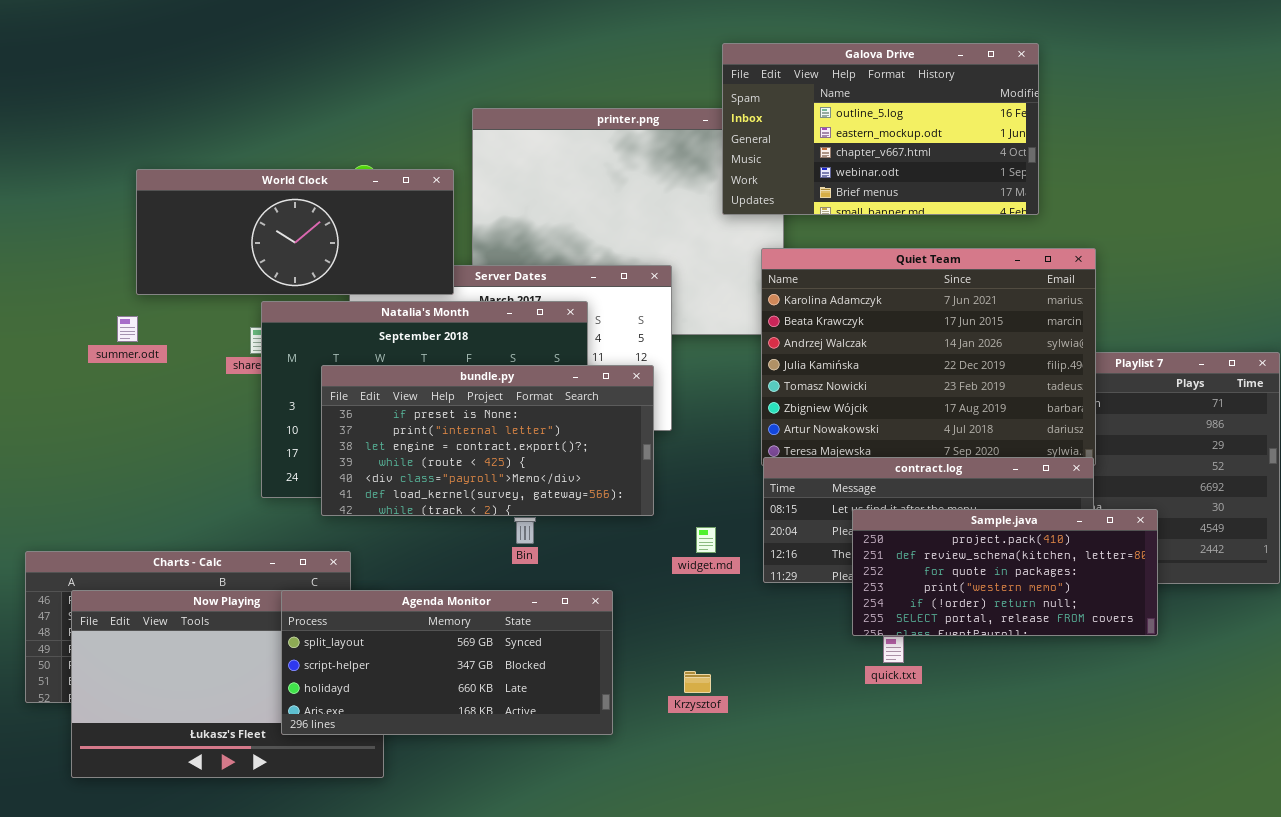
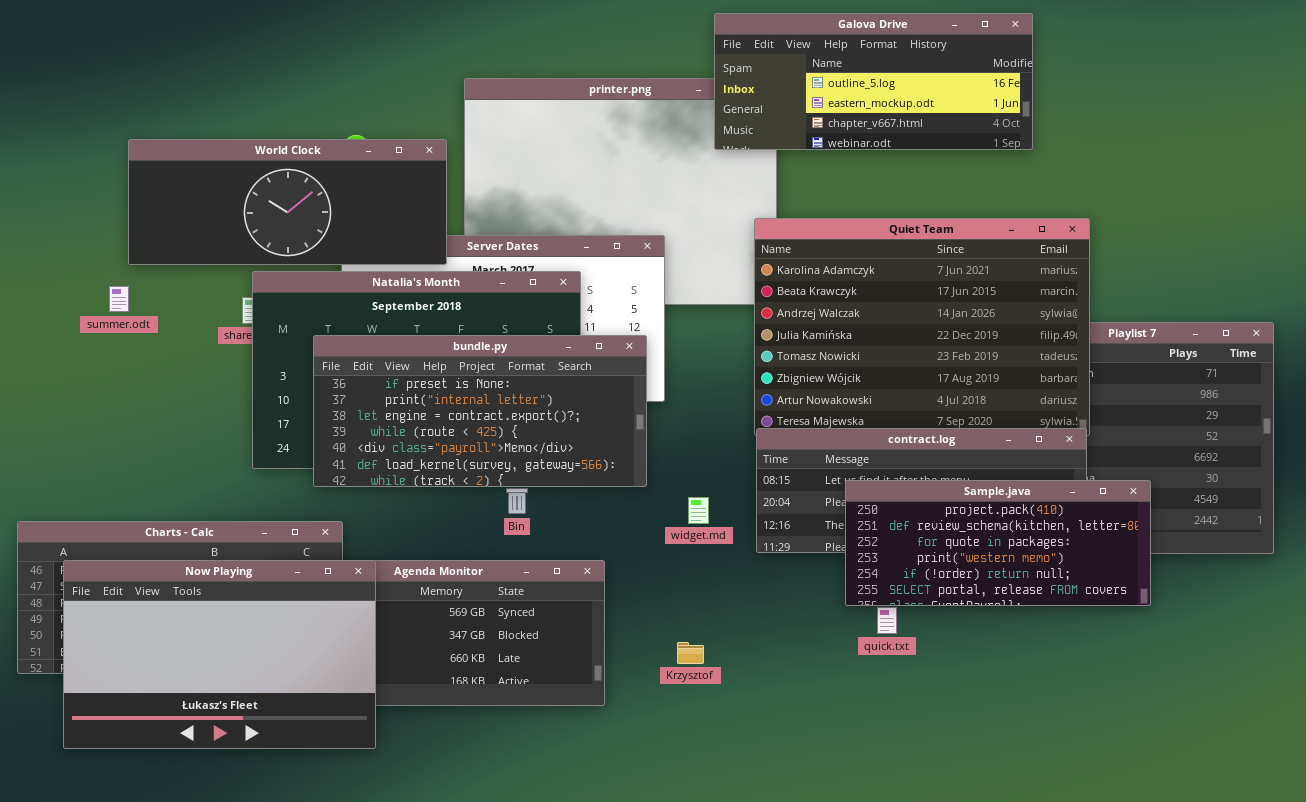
Galova Drive: [722,43,1039,215] -> [714,13,1033,150], resized
Now Playing: [71,590,384,778] -> [63,560,376,749], raised

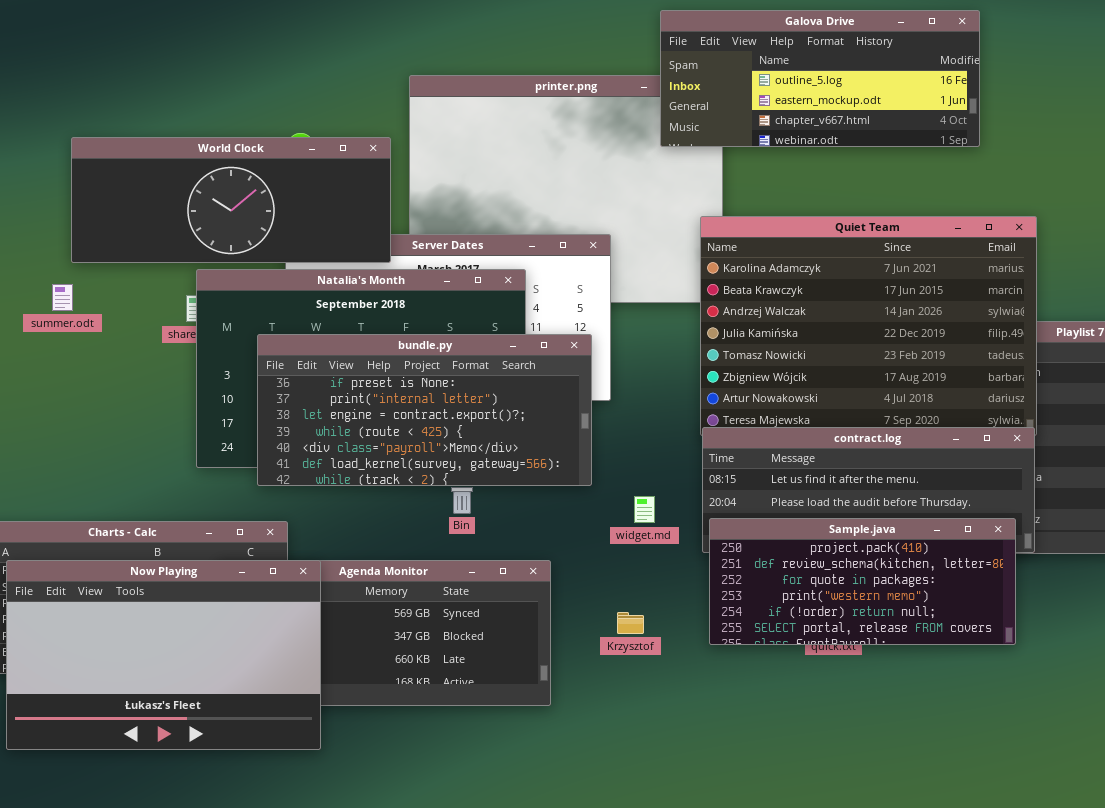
Sample.java: [845,480,1151,606] -> [709,518,1016,645], moved
Krzysztof: [677,642,704,664] -> [617,612,644,634], moved

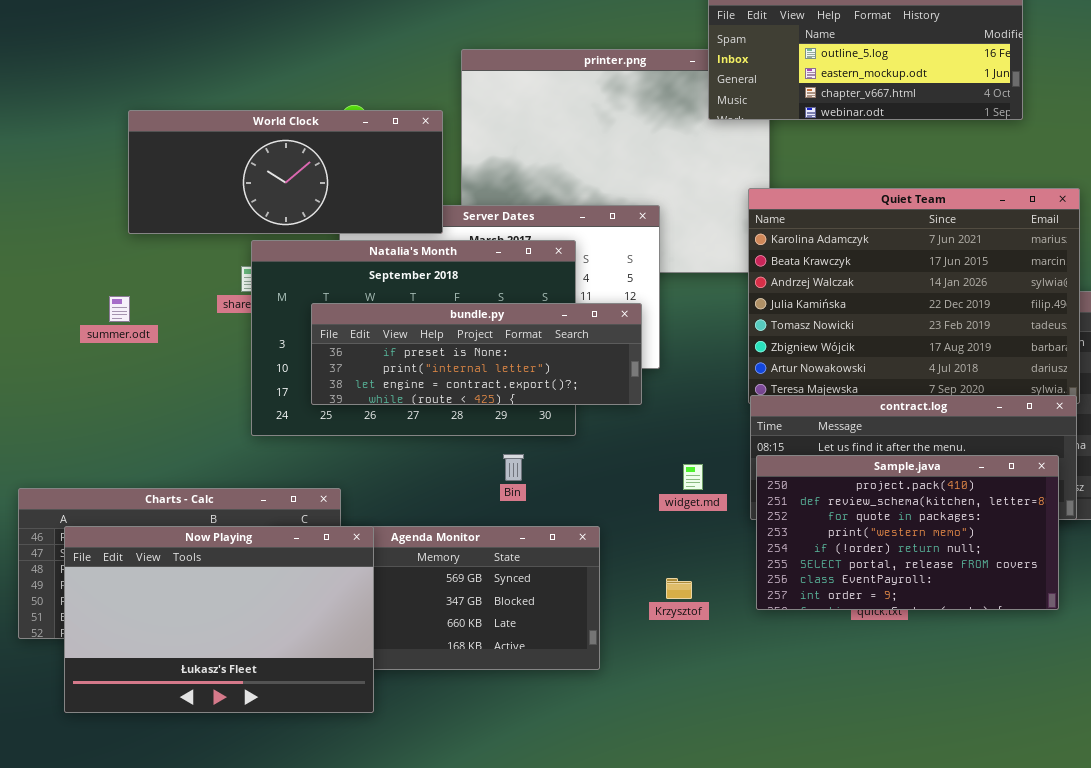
summer.odt: [52,284,73,311] -> [109,296,130,322], moved
bundle.py: [257,334,592,486] -> [311,303,642,405], resized
Sample.java: [709,518,1016,645] -> [756,455,1059,610], resized

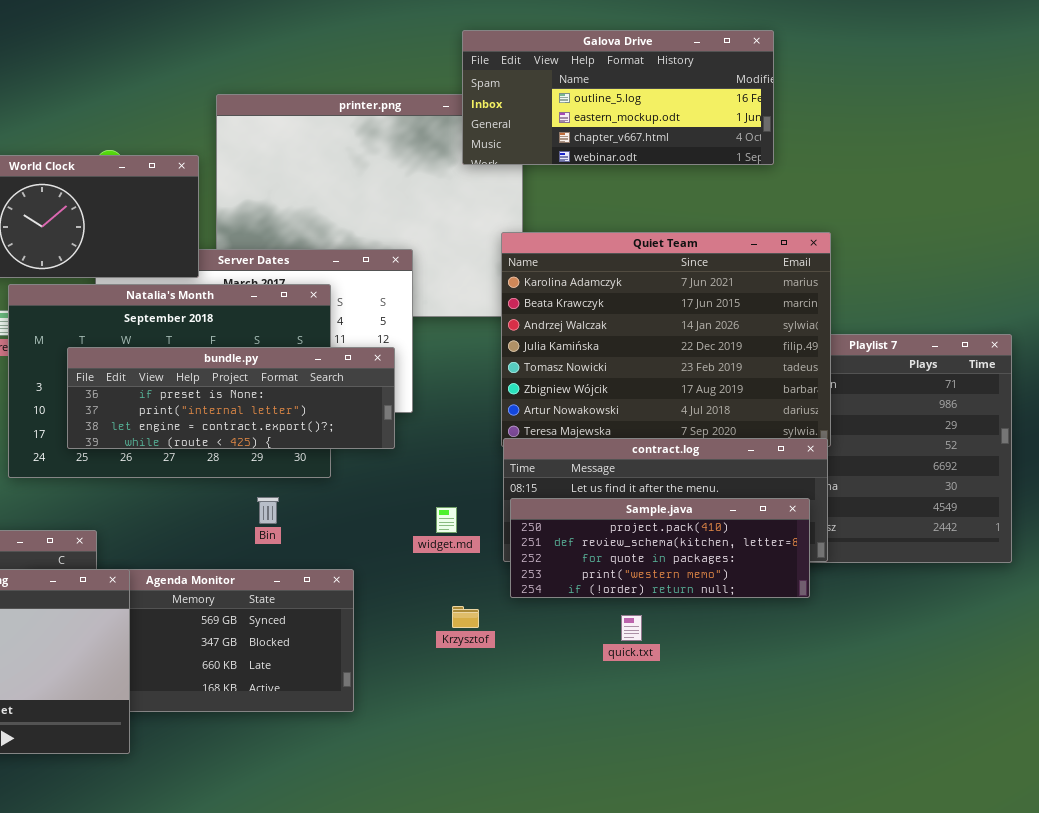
Sample.java: [756,455,1059,610] -> [510,498,810,598], resized
Krzysztof: [666,578,692,599] -> [452,606,479,628], moved

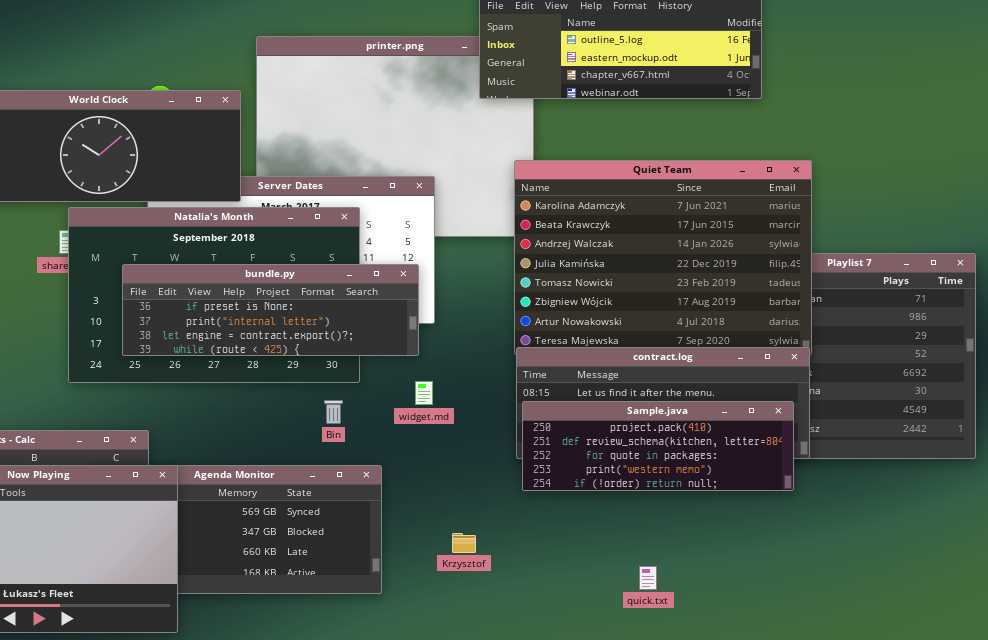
Bin: [257,497,279,524] -> [324,400,343,424], moved
widget.md: [436,507,457,533] -> [415,381,433,405], moved
Krzysztof: [452,606,479,628] -> [452,533,476,553], moved
quick.txt: [621,615,642,641] -> [639,566,657,590], moved

